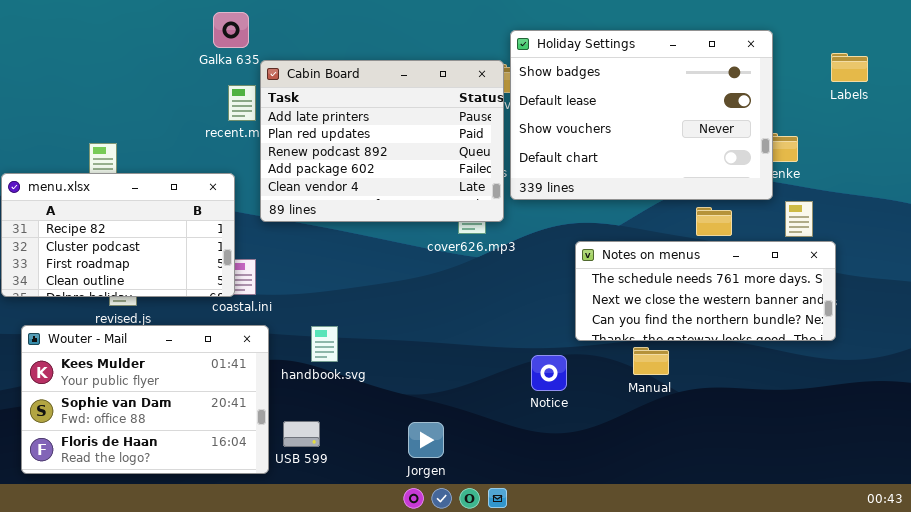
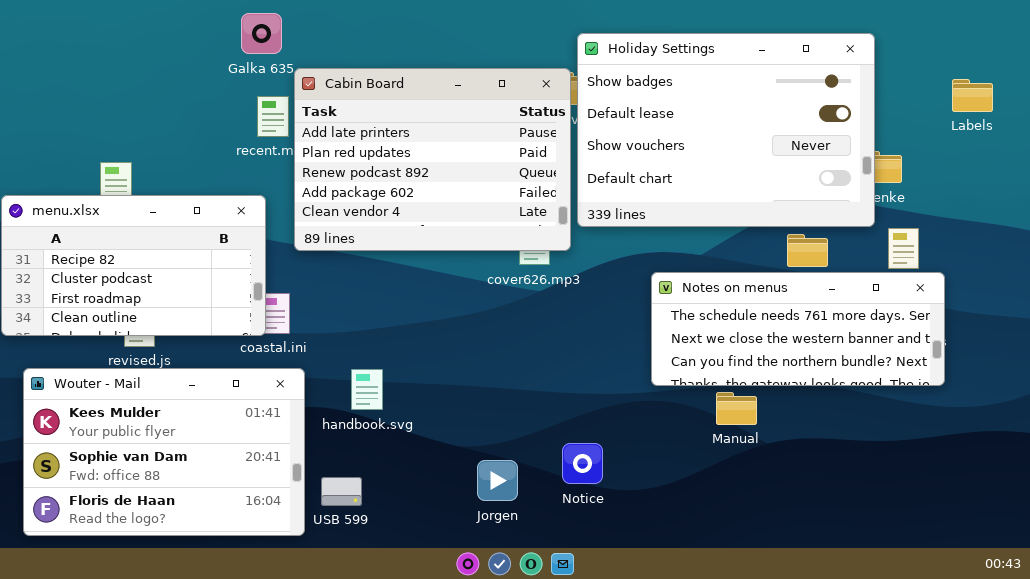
Labels: [831,53,868,82] -> [952,79,993,112], moved
Notice: [531,355,567,391] -> [562,443,603,484], moved
Jorgen: [408,422,444,458] -> [477,460,518,501], moved

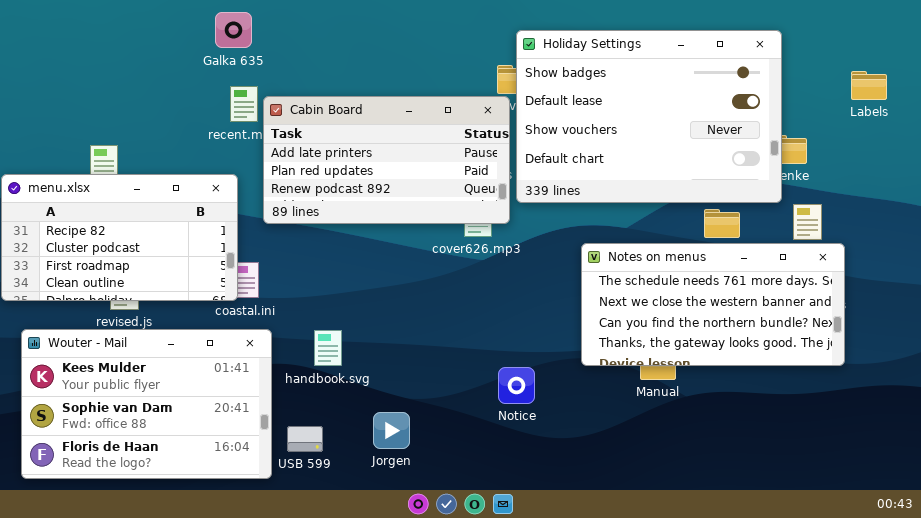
Cabin Board: [294,68,571,251] -> [263,96,510,224], resized
Notes on menus: [651,272,945,386] -> [581,243,845,366], resized
Notice: [562,443,603,484] -> [498,367,535,404], moved
Jorgen: [477,460,518,501] -> [373,412,410,449], moved

